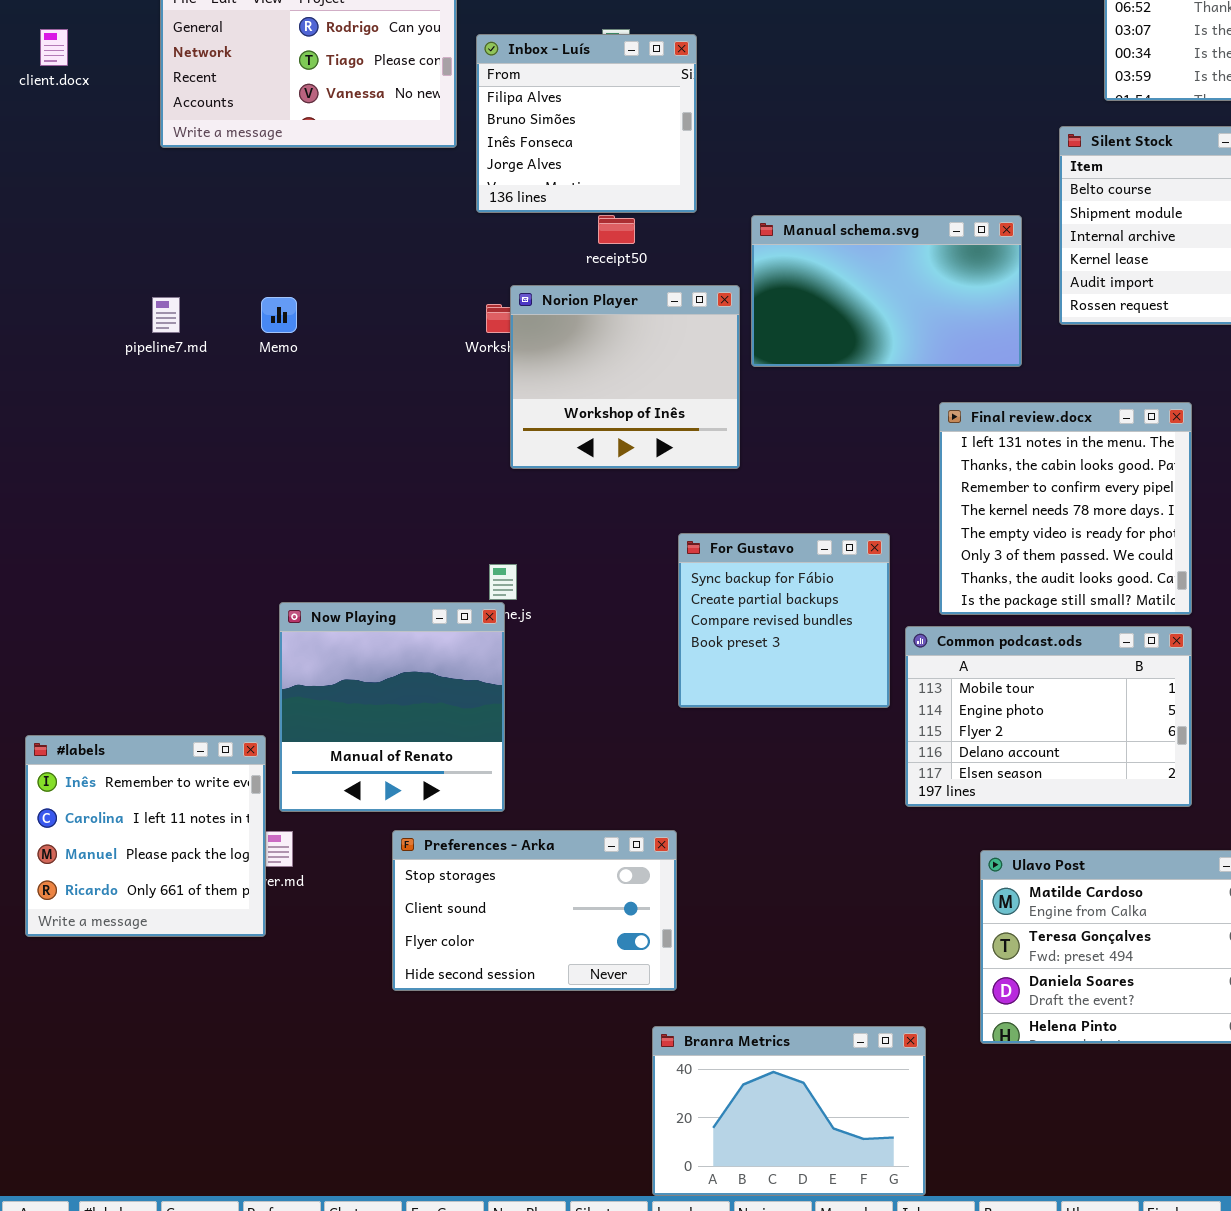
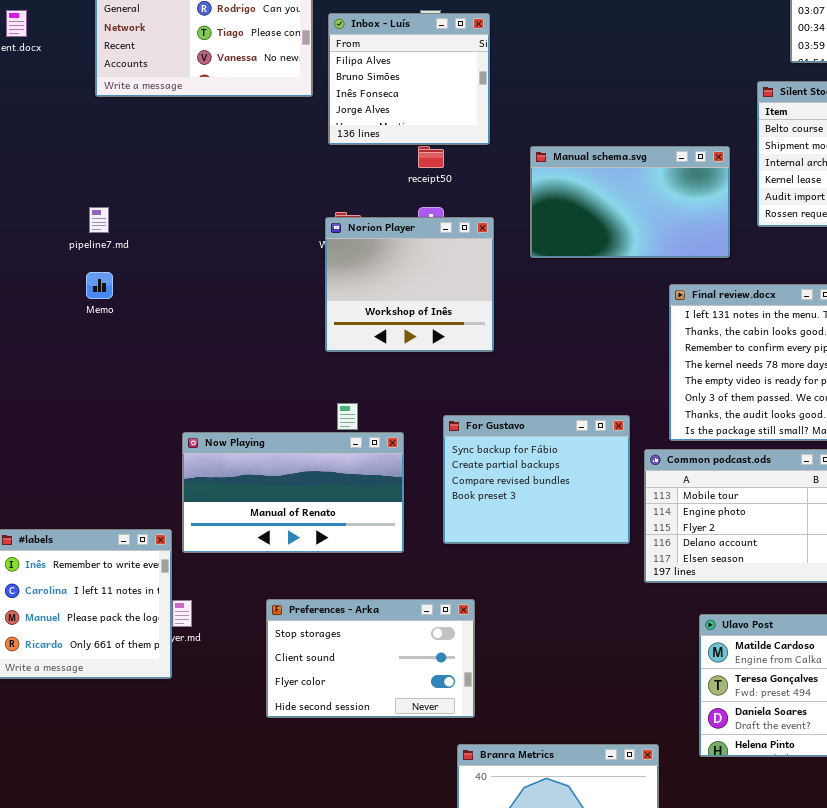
Norion Player: [510,285,740,469] -> [325,217,494,352], moved
Memo: [261,297,297,333] -> [86,272,113,299], moved
For Gustavo: [678,533,890,708] -> [443,415,630,544], moved, resized
Now Playing: [279,602,505,812] -> [182,432,404,553], resized

